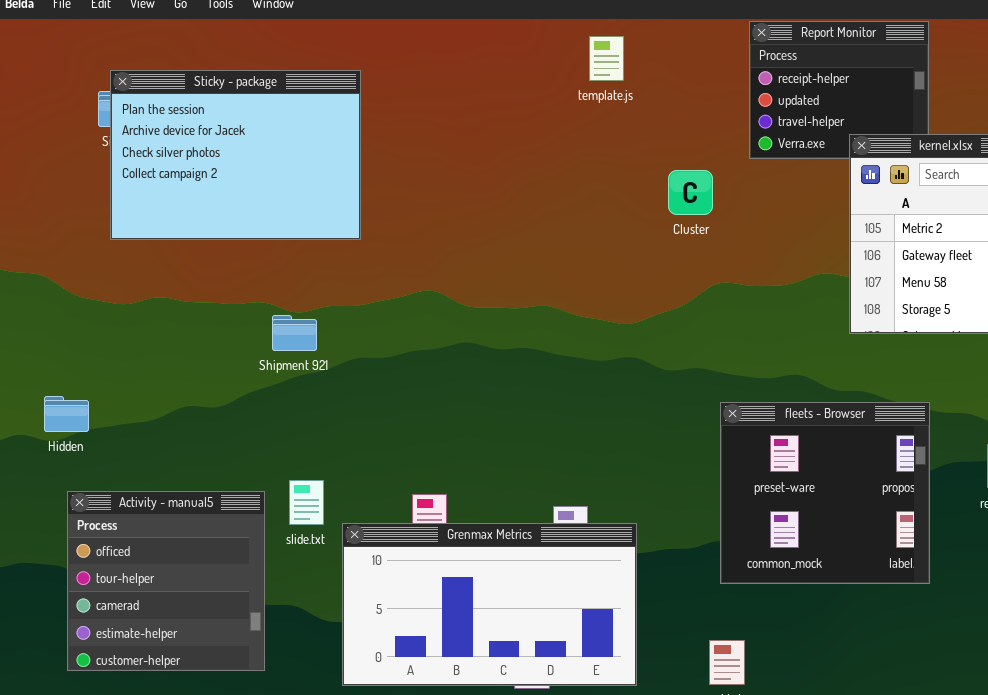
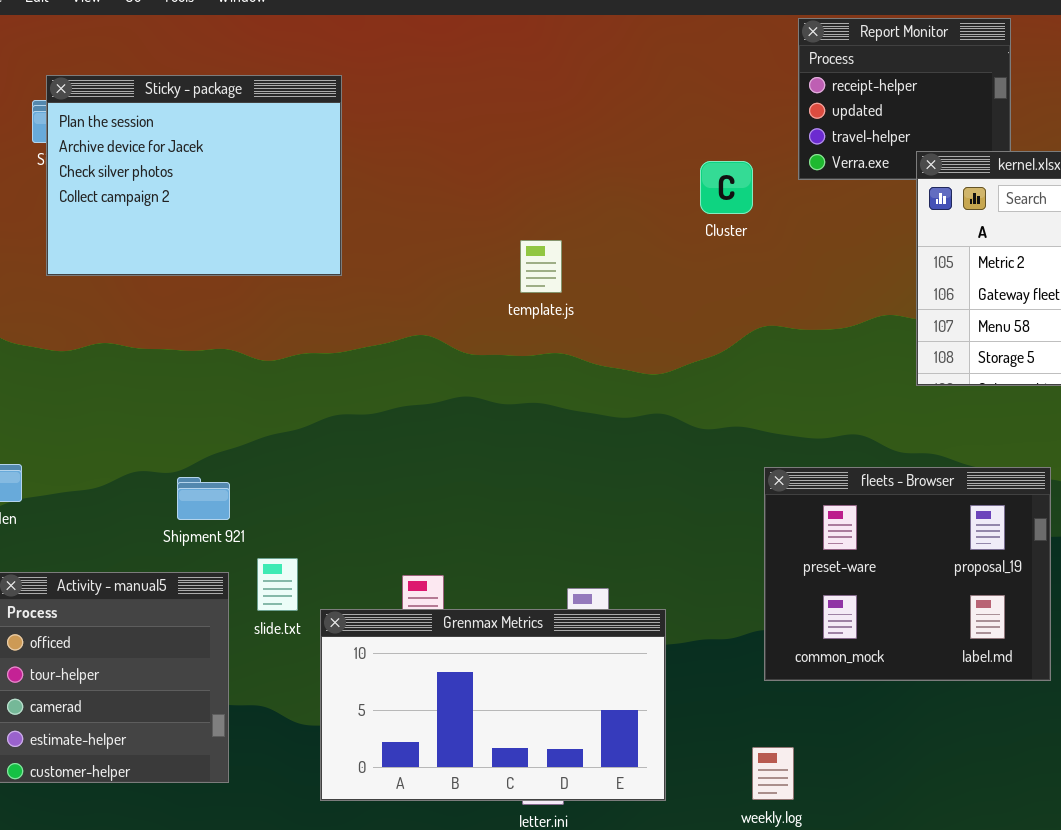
template.js: [589,36,624,81] -> [520,240,562,293], moved
Cluster: [668,170,713,215] -> [700,161,753,214], moved
Shipment 921: [272,315,317,351] -> [177,477,230,520], moved
fleets - Browser: [720,402,930,584] -> [764,467,1051,681], resized

